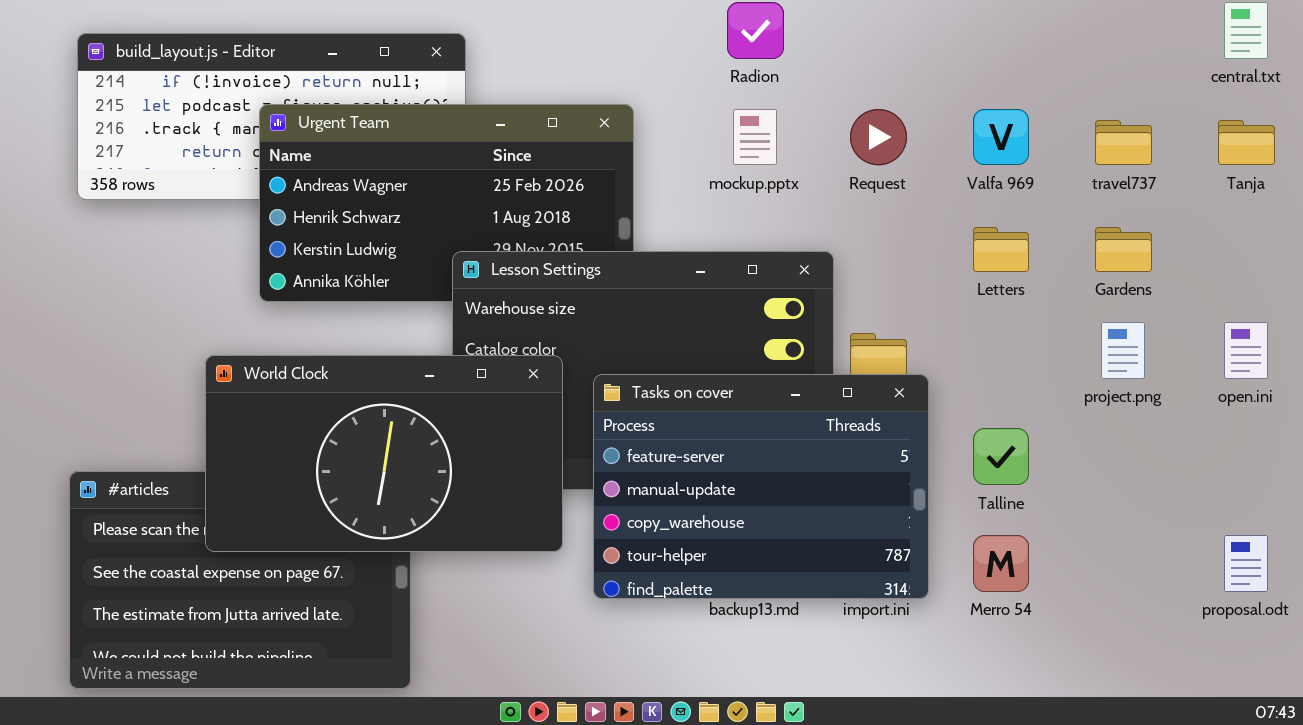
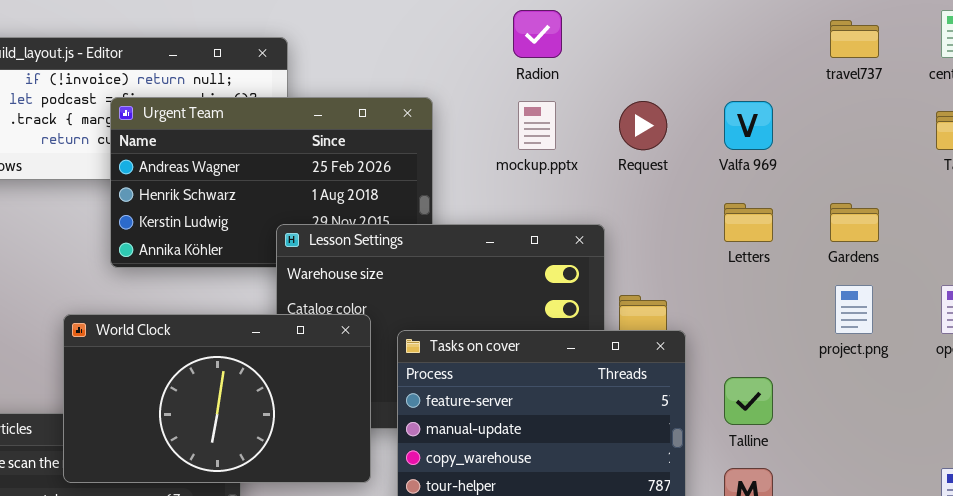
travel737: [1095,120,1152,165] -> [830,20,879,58], moved

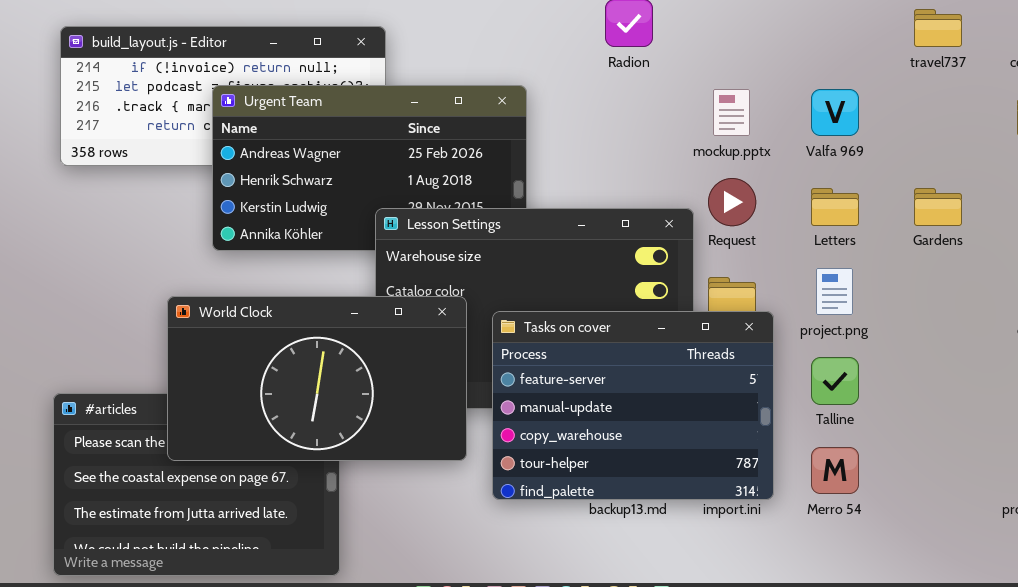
mockup.pptx: [518,101,556,150] -> [713,89,750,136], moved
Request: [619,101,667,150] -> [708,178,756,226], moved
project.png: [835,285,873,334] -> [816,268,853,315], moved

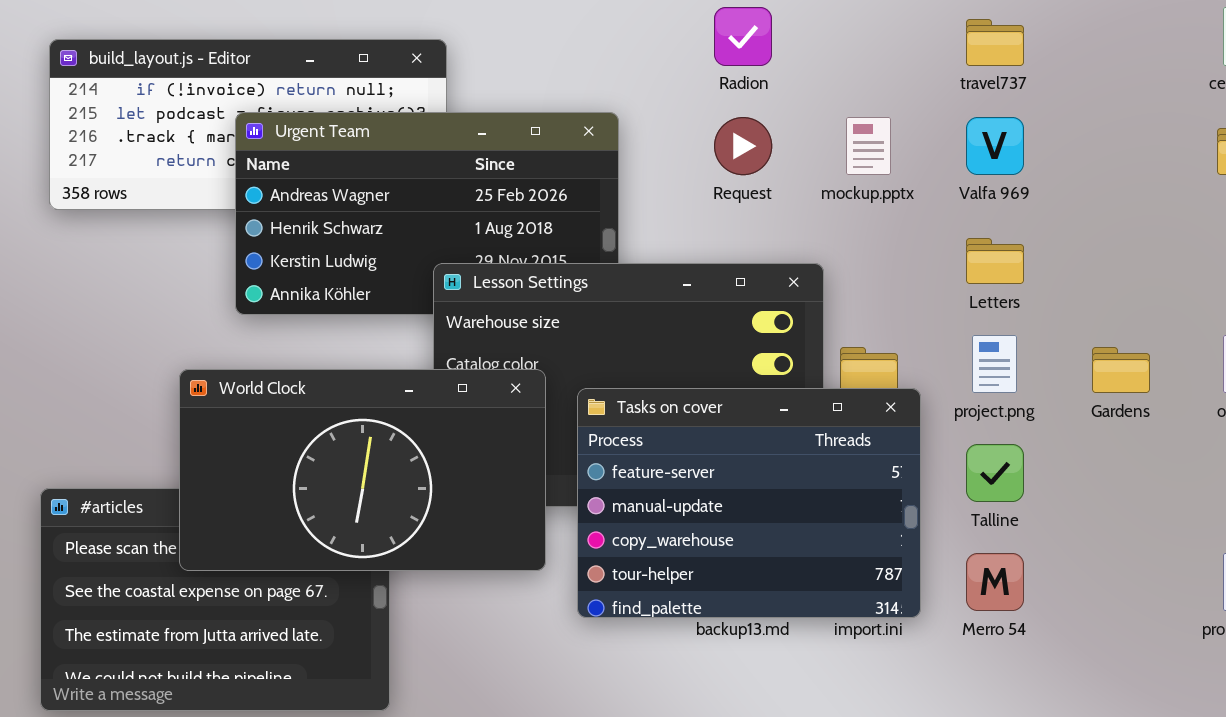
travel737: [914,9,962,47] -> [966,19,1024,66], moved
Request: [708,178,756,226] -> [714,117,772,175], moved
Gardens: [914,188,962,226] -> [1092,347,1150,393], moved

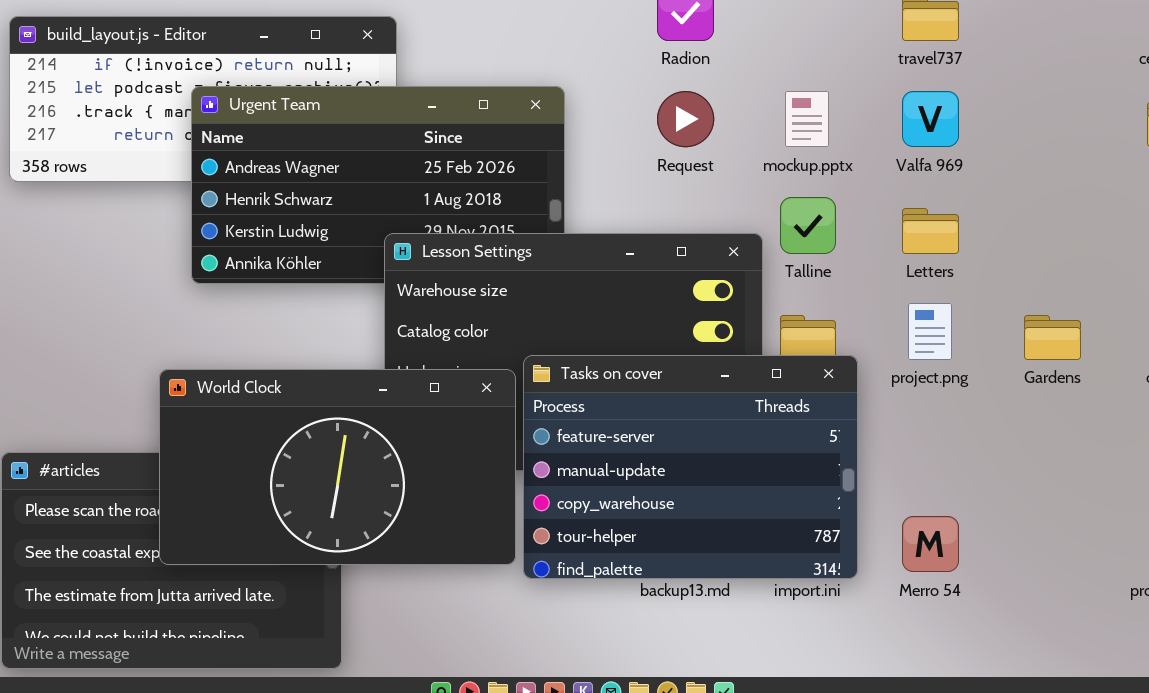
World Clock: [179,369,546,571] -> [159,369,516,565], moved
Talline: [966,444,1024,502] -> [780,197,836,254], moved

